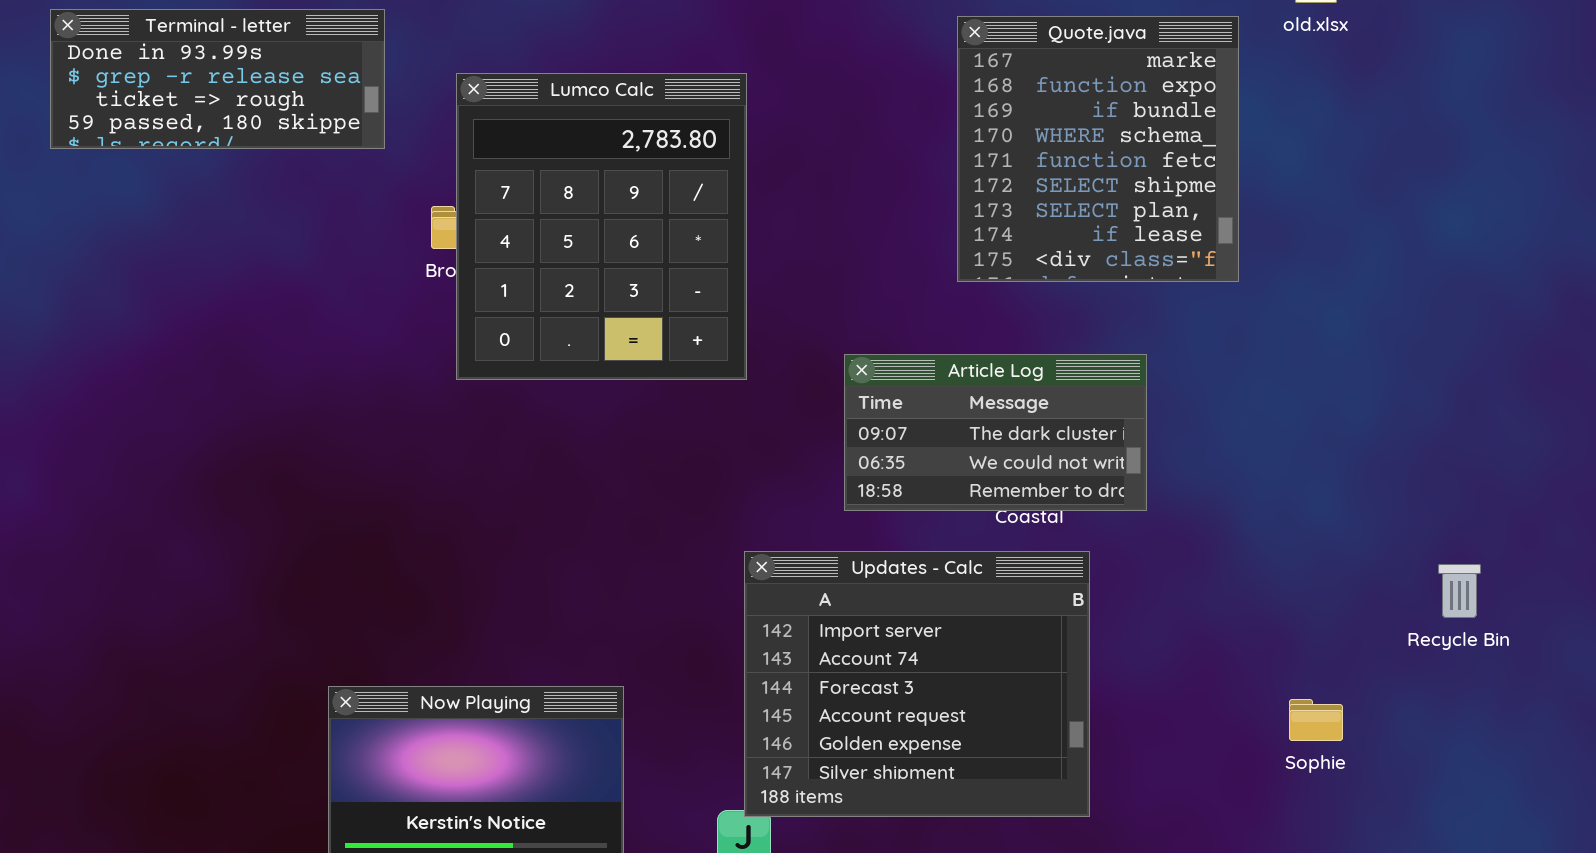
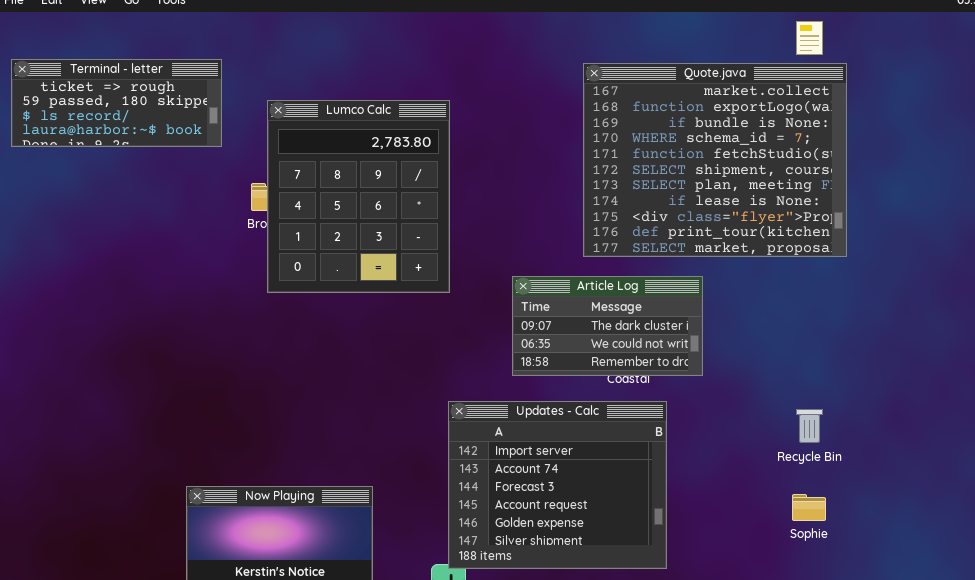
Terminal - letter: [50,9,385,149] -> [11,59,222,147], scrolled down 2 rows
Quote.java: [957,16,1239,282] -> [583,63,847,257], resized
Recycle Bin: [1438,564,1481,618] -> [796,409,823,443], moved

